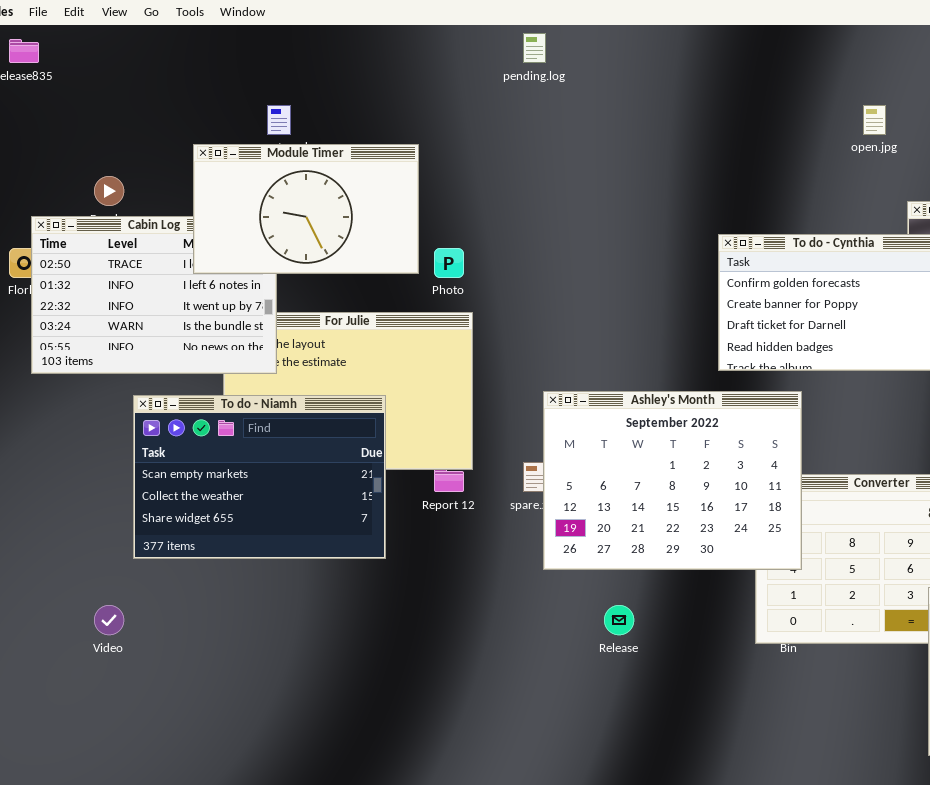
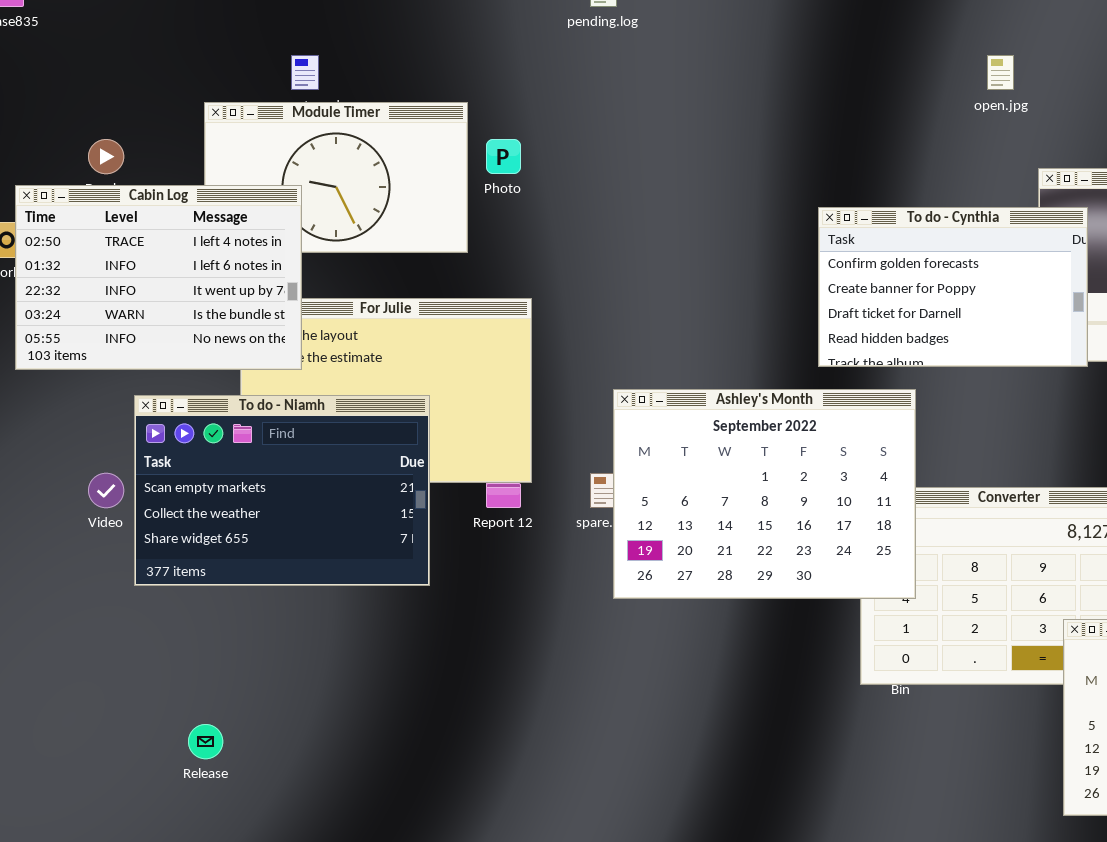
Cabin Log: [31,216,277,374] -> [15,185,302,370], raised
Photo: [434,248,464,278] -> [486,139,521,174], moved
Video: [94,605,124,635] -> [88,473,124,508], moved
Release: [604,605,634,635] -> [188,724,223,759], moved

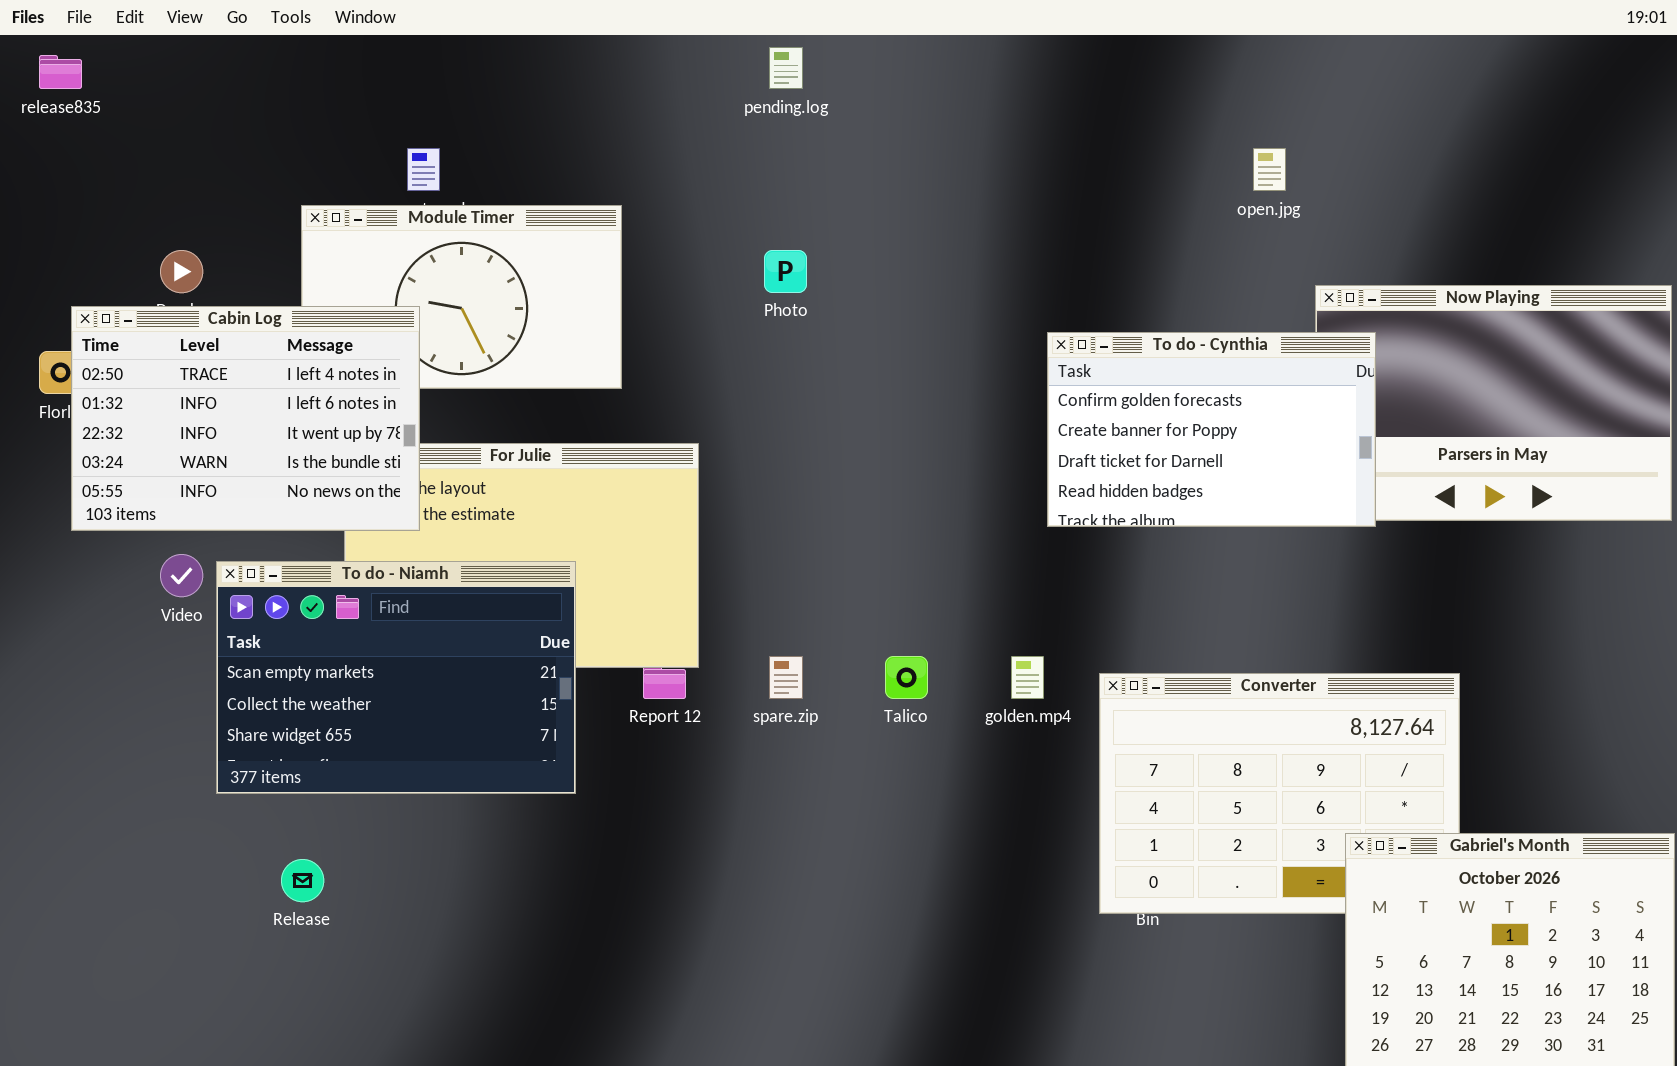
Photo: [486,139,521,174] -> [764,250,807,293], moved
Ashley's Month: [613,389,916,599] -> none, closed
Video: [88,473,124,508] -> [160,554,203,597], moved
Release: [188,724,223,759] -> [281,859,324,902], moved

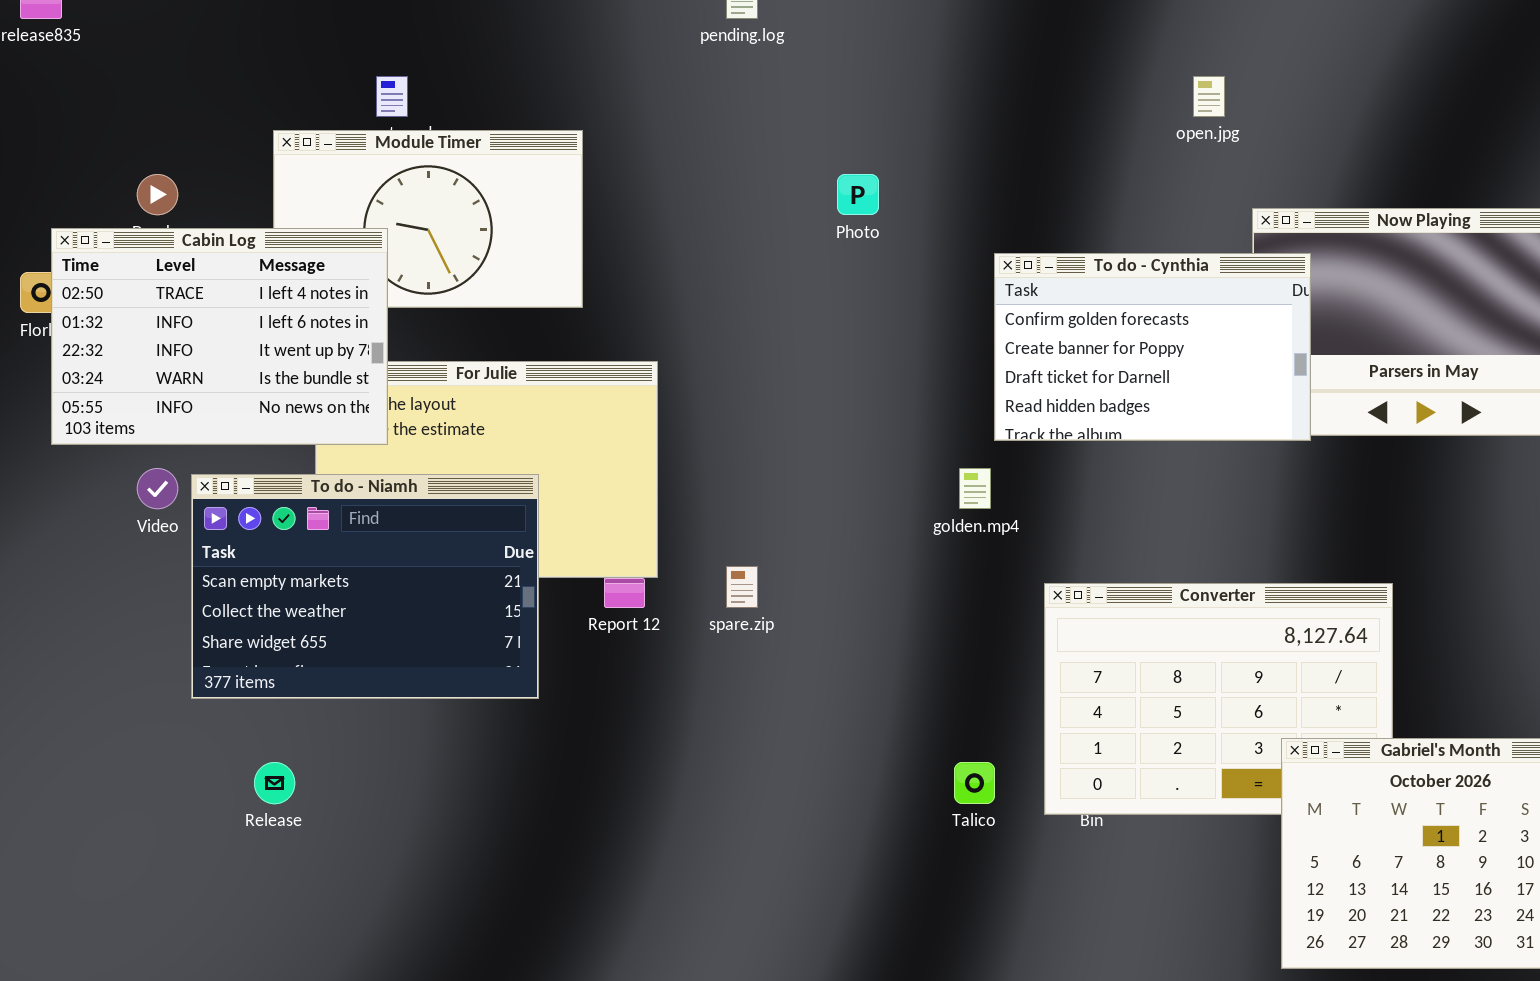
Photo: [764,250,807,293] -> [837,174,879,215], moved
Talico: [885,656,928,699] -> [954,762,995,804], moved
golden.mp4: [1011,656,1044,699] -> [959,468,991,509], moved

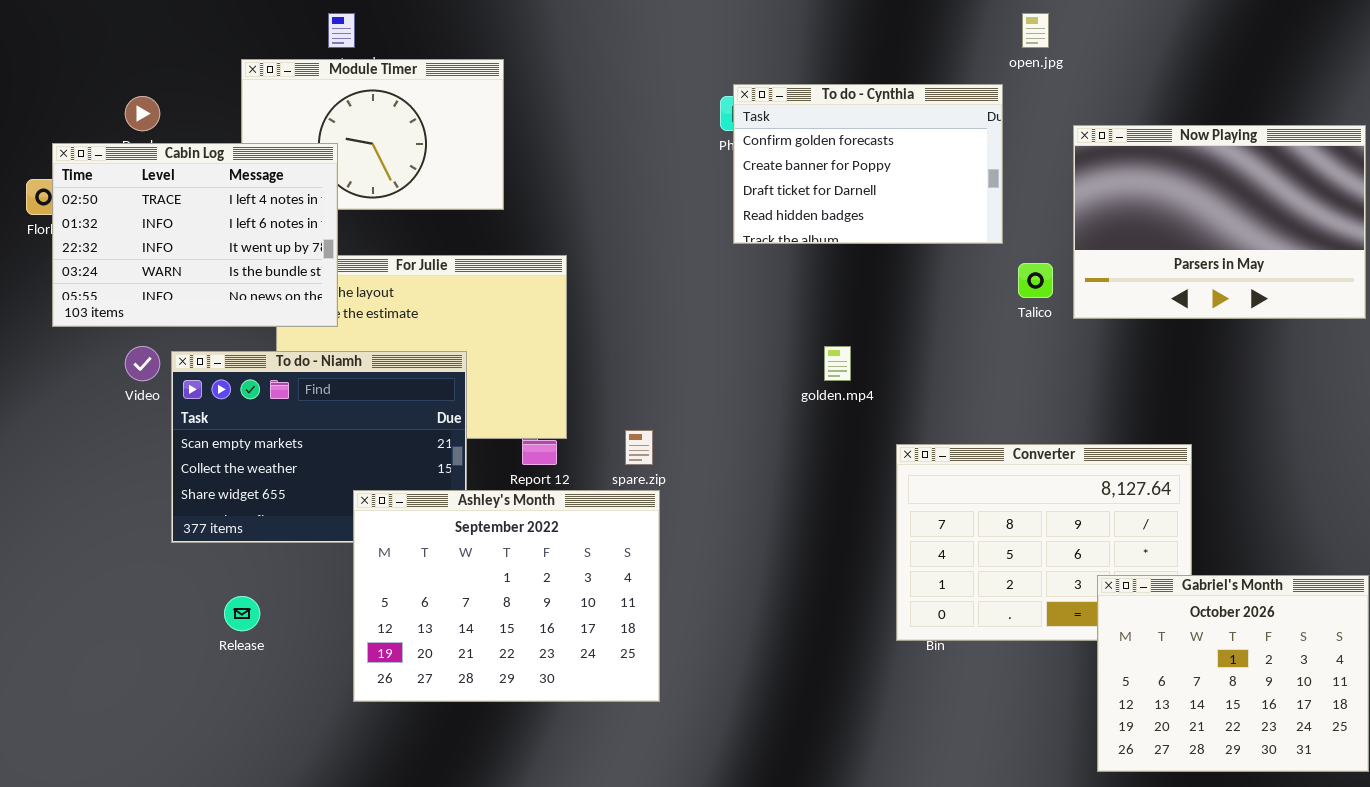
To do - Cynthia: [994,253,1311,441] -> [733,84,1003,244], moved
Ashley's Month: none -> [353,490,660,702], opened
Talico: [954,762,995,804] -> [1018,263,1053,298], moved

